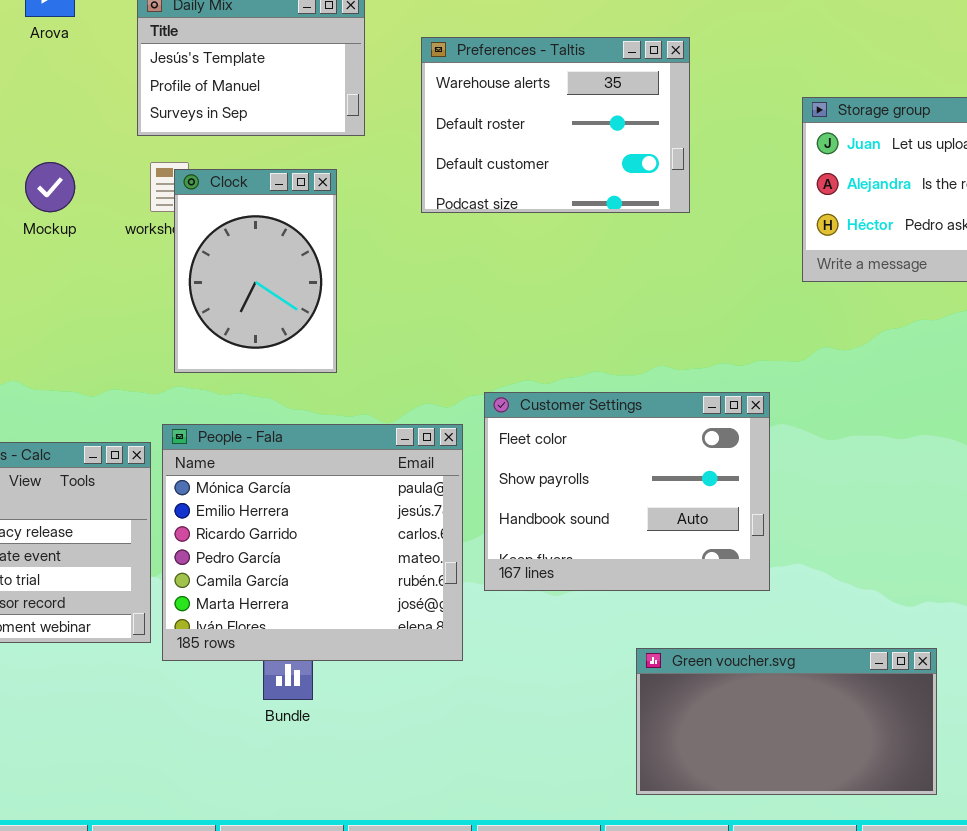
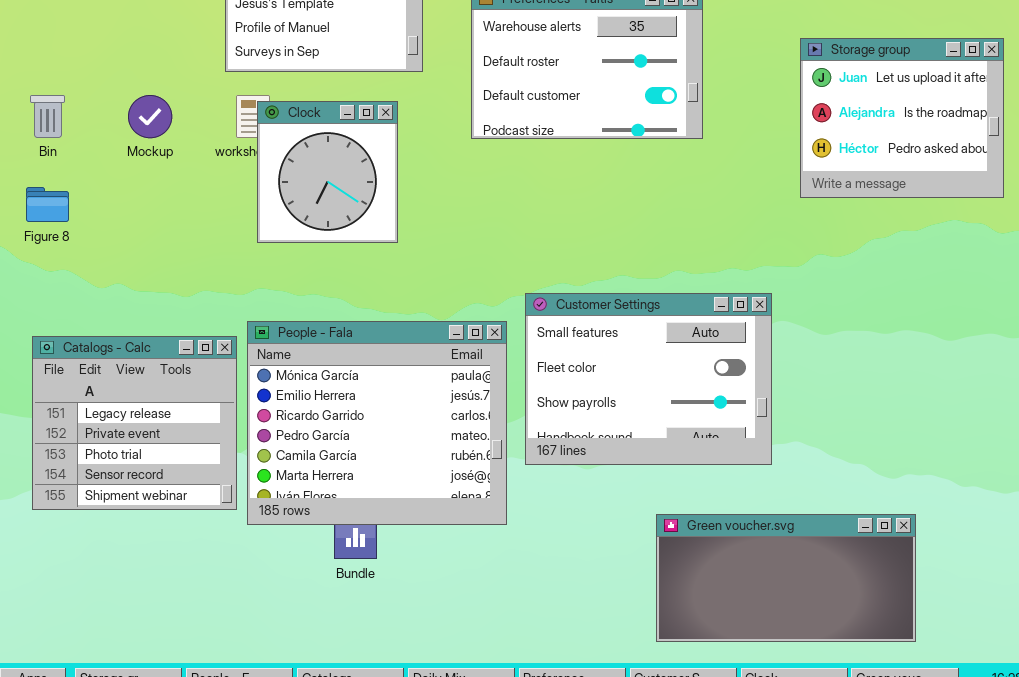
Clock: [174,169,337,373] -> [257,101,398,243], resized
Customer Settings: [484,392,770,591] -> [525,293,772,465], scrolled up 1 row

